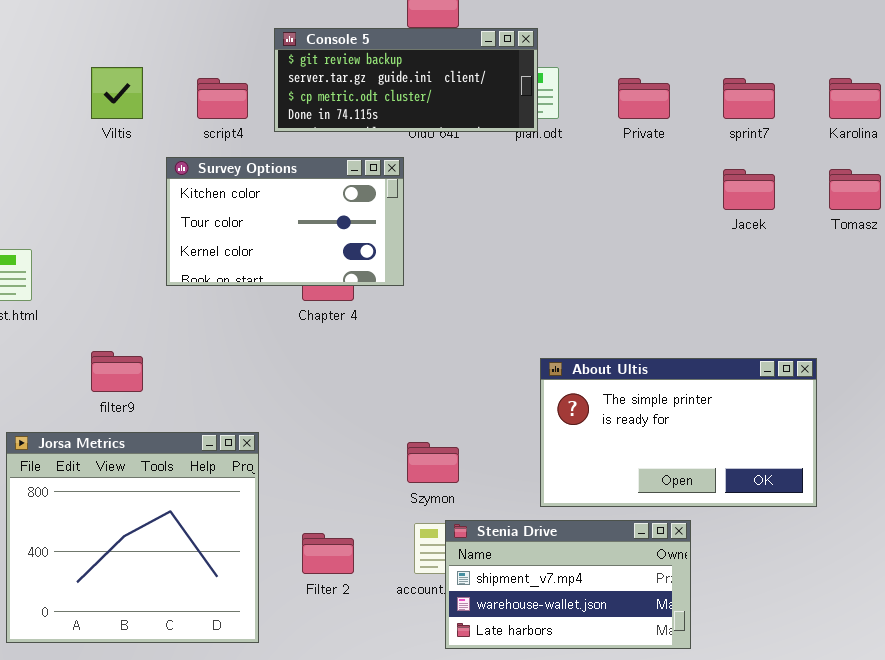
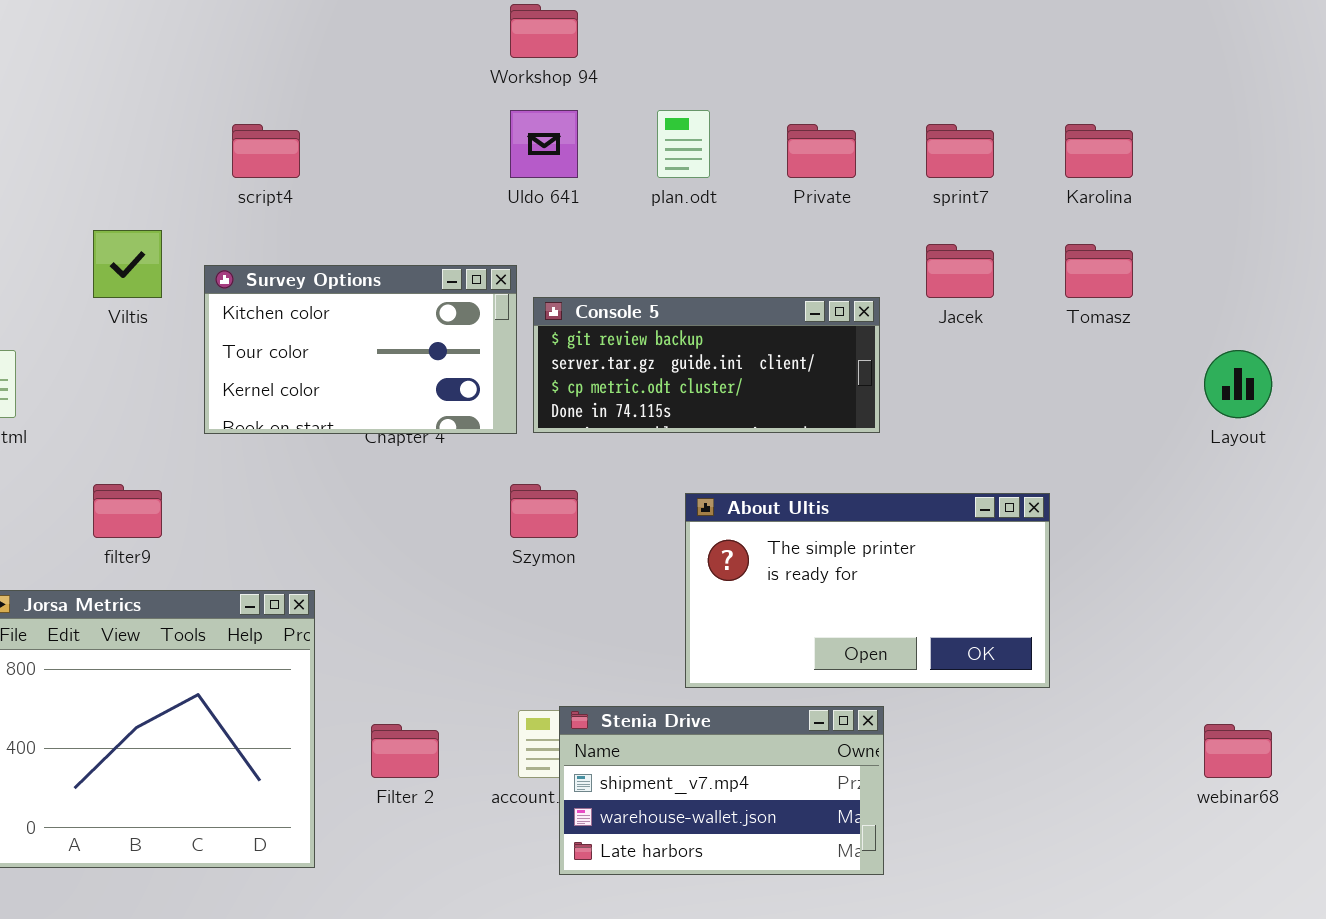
Console 5: [274,28,538,132] -> [533,297,880,433], moved
Viltis: [91,67,143,119] -> [93,230,162,298], moved
Survey Options: [166,157,404,286] -> [204,265,517,434], moved
Szymon: [407,442,459,483] -> [510,484,578,538], moved

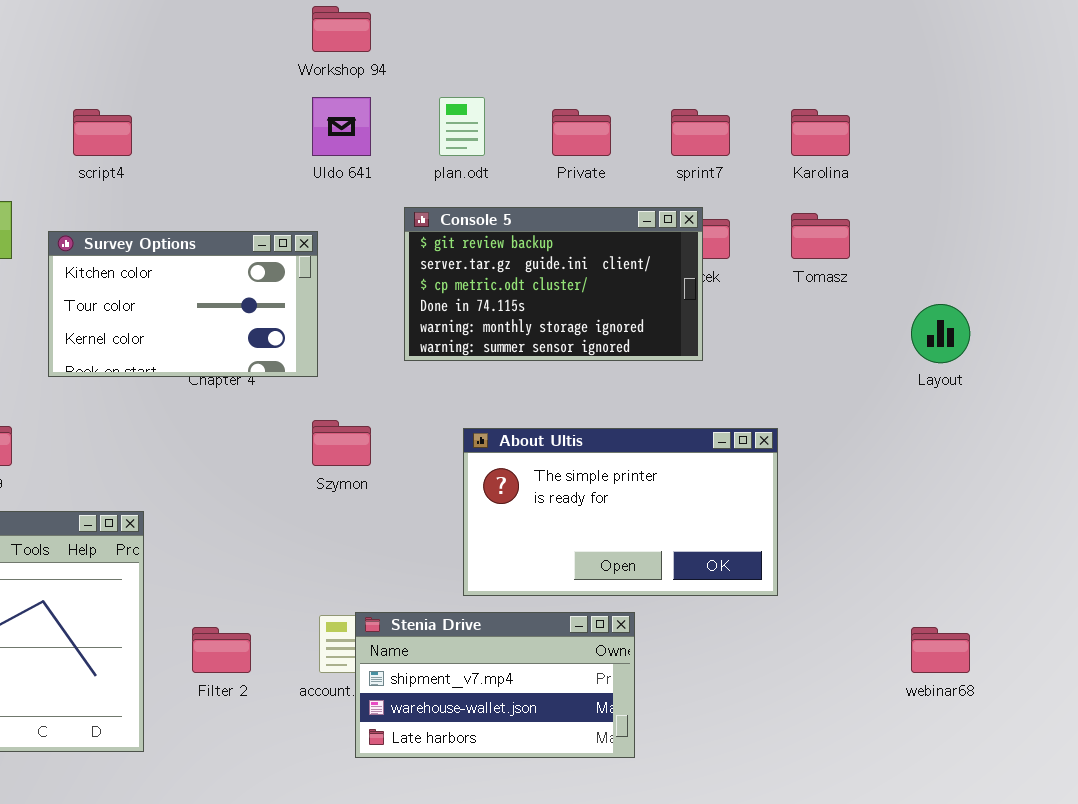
Console 5: [533,297,880,433] -> [404,207,703,361], moved, resized

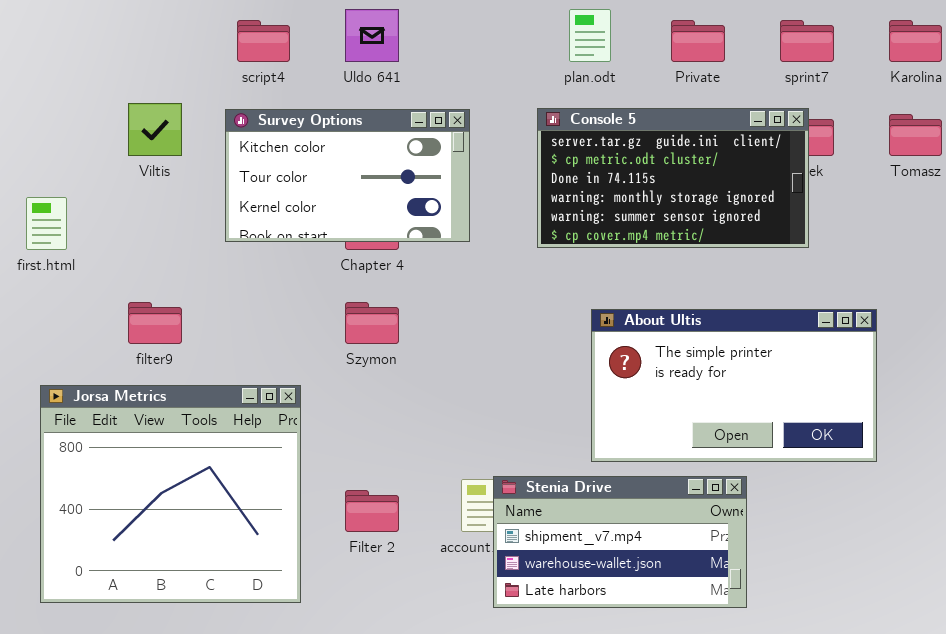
Uldo 641: [312,97,371,156] -> [345,9,399,62], moved
Console 5: [404,207,703,361] -> [537,108,809,248], scrolled down 1 row
Survey Options: [48,231,318,377] -> [225,109,470,242], moved
Szymon: [312,420,371,466] -> [345,302,399,344], moved

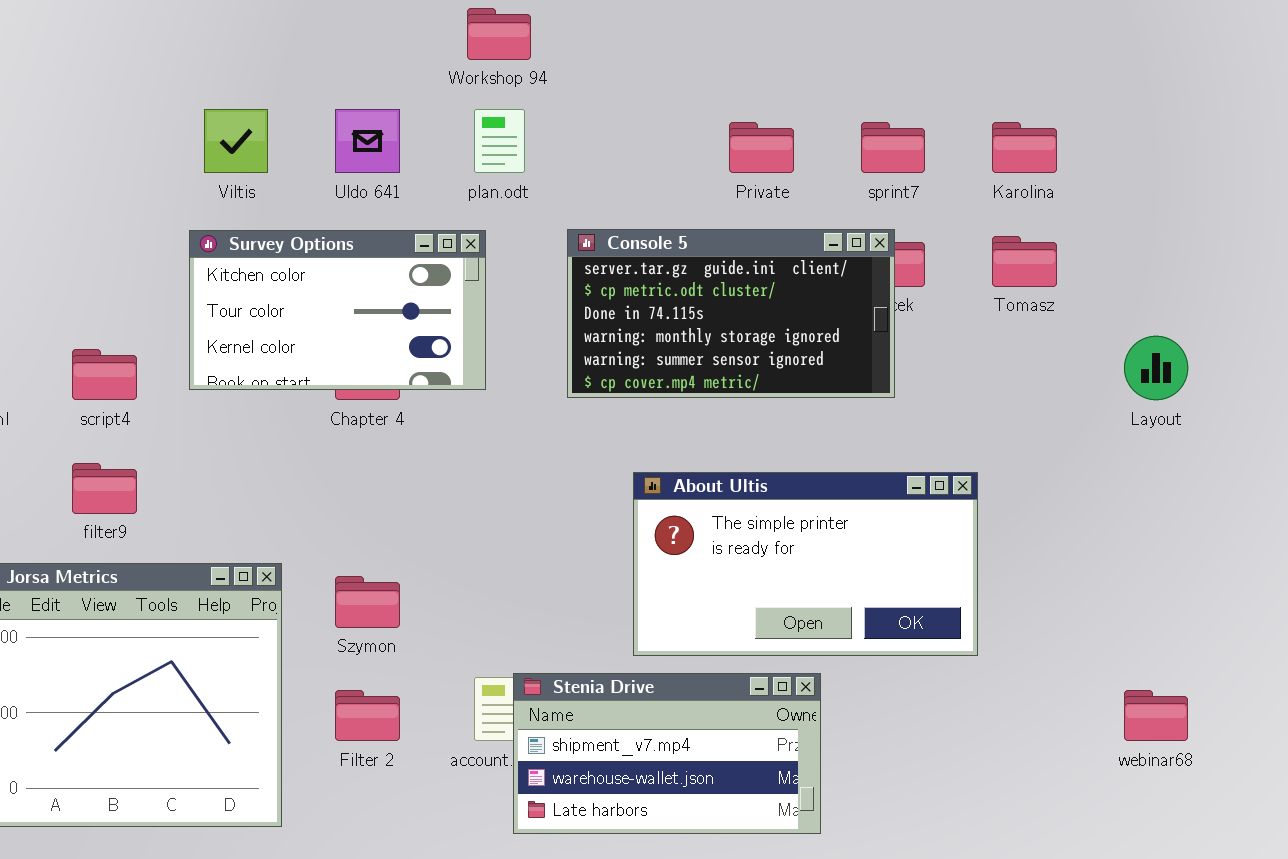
plan.odt: [569,9,611,62] -> [474,109,525,173], moved
script4: [237,20,290,62] -> [72,349,137,400], moved
Viltis: [128,103,182,156] -> [204,109,268,173], moved
Szymon: [345,302,399,344] -> [335,576,400,628], moved

